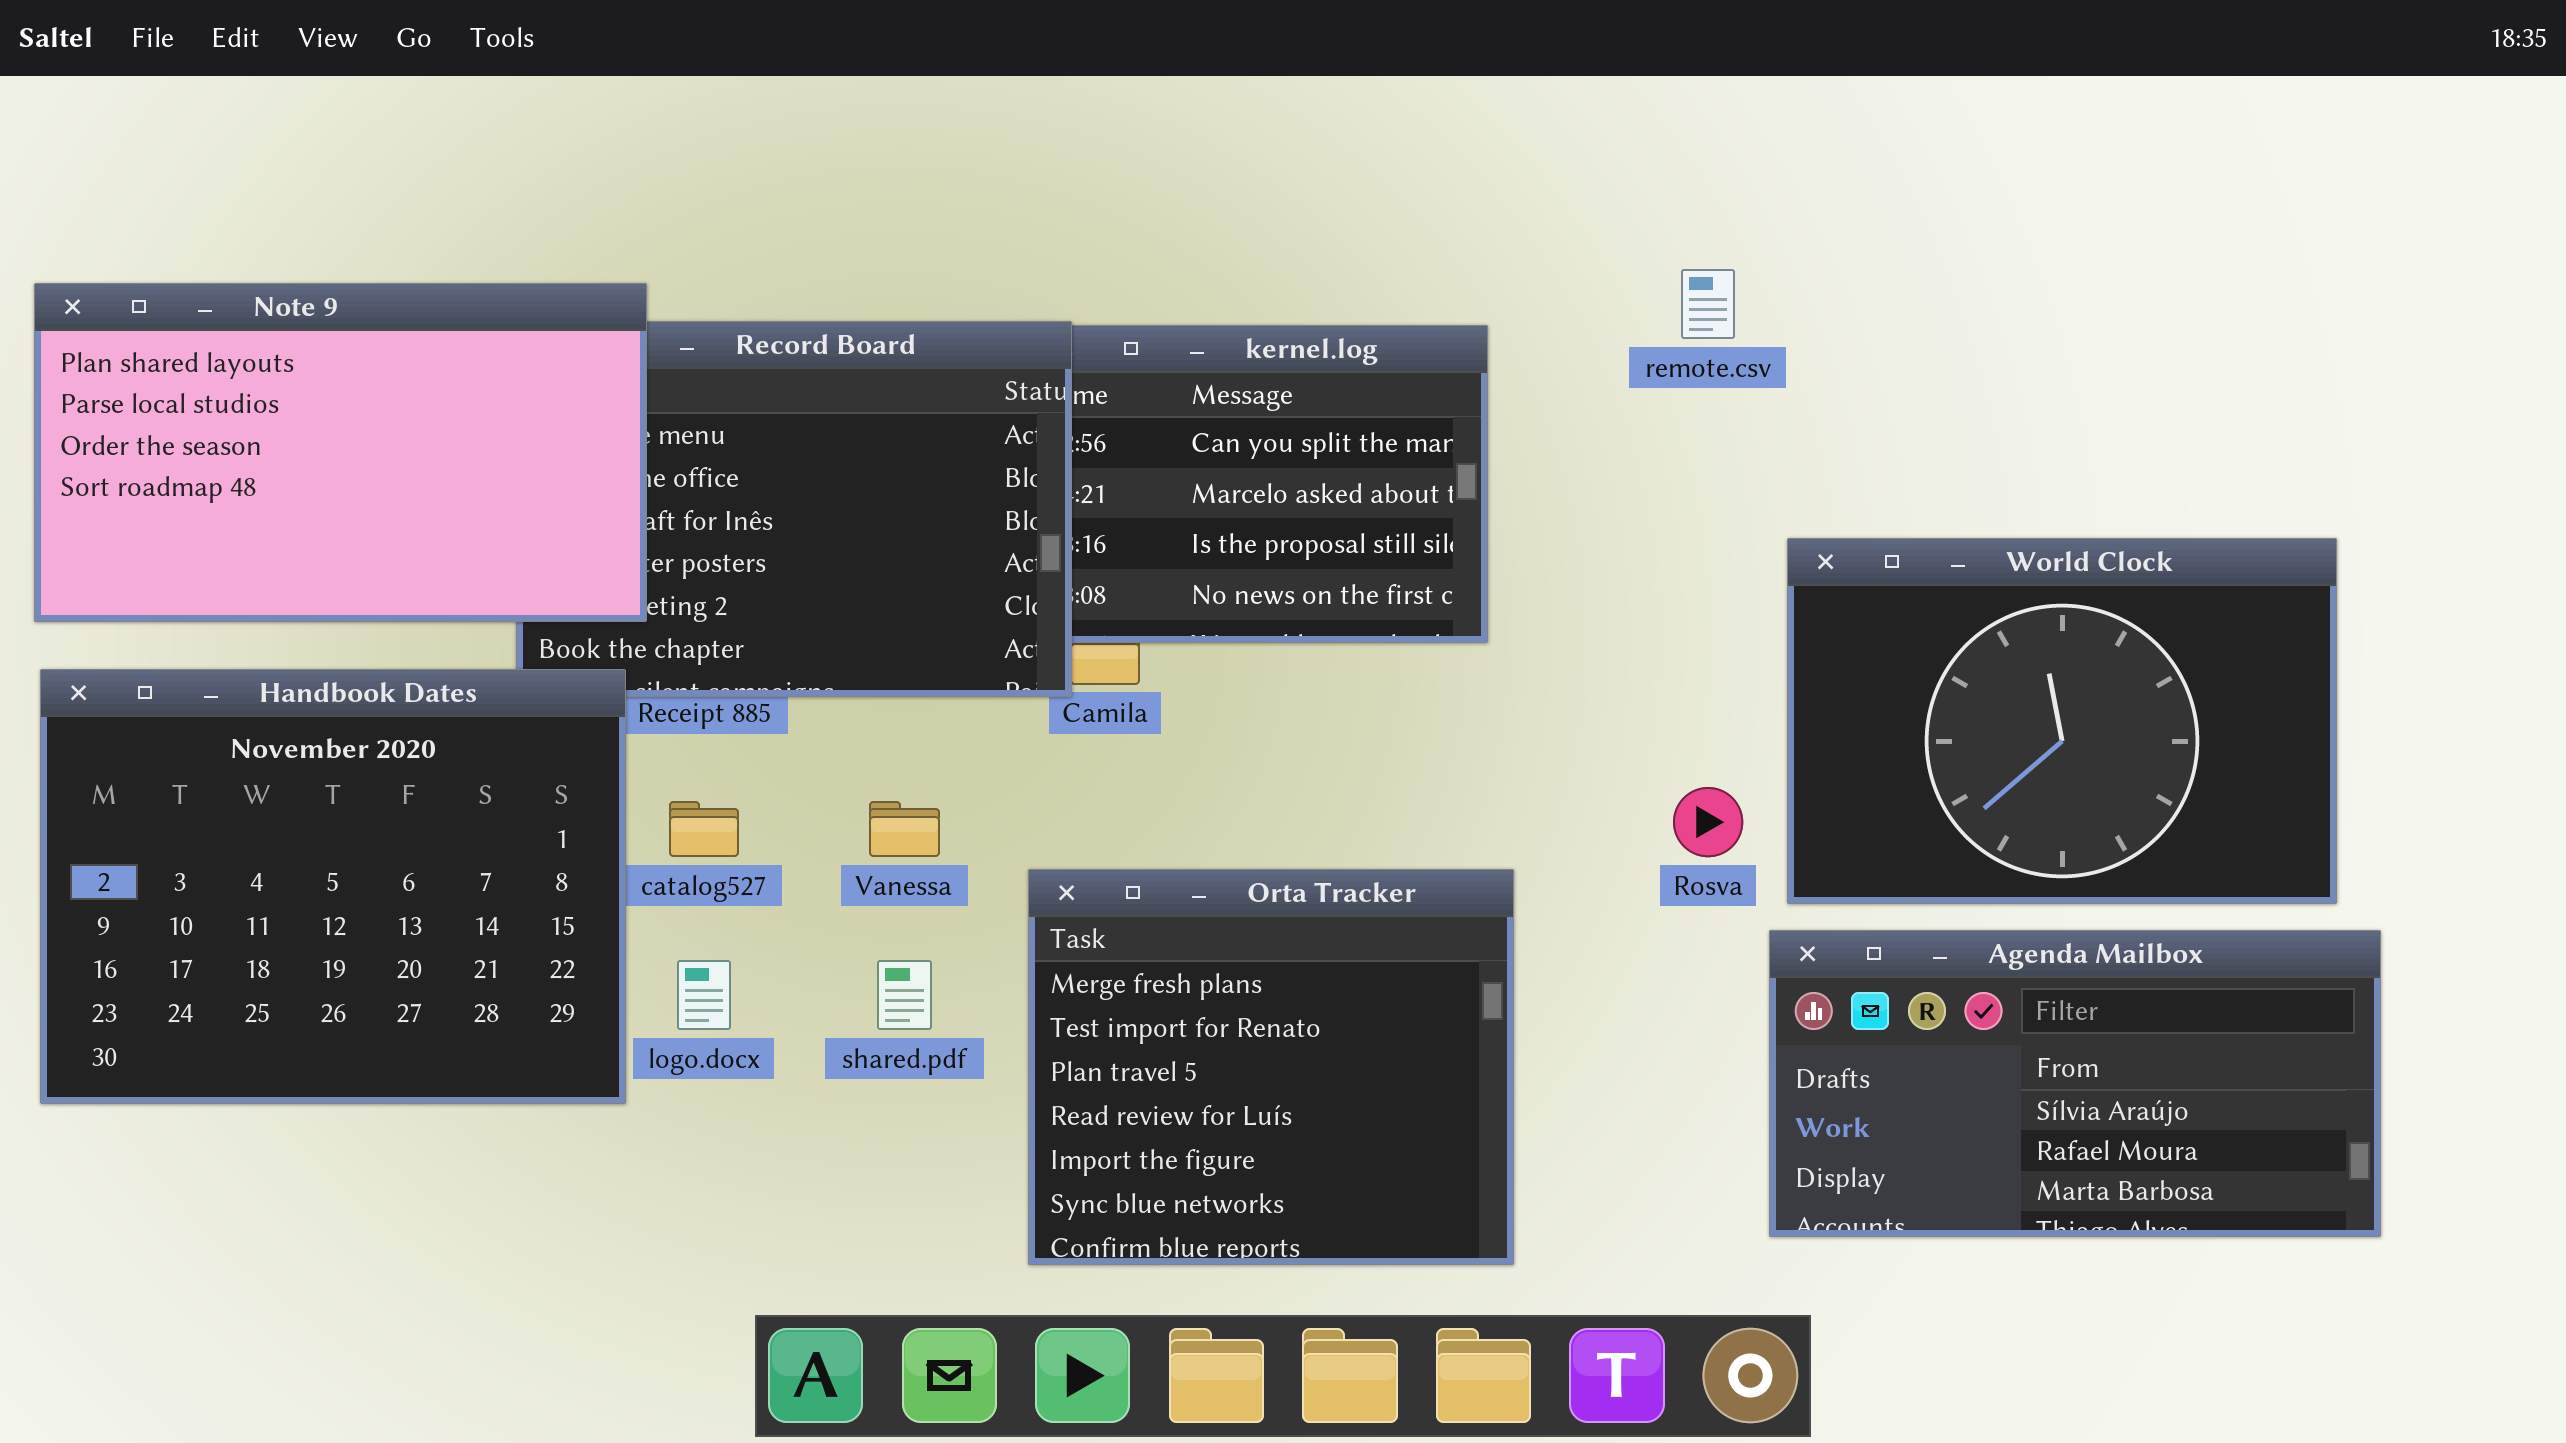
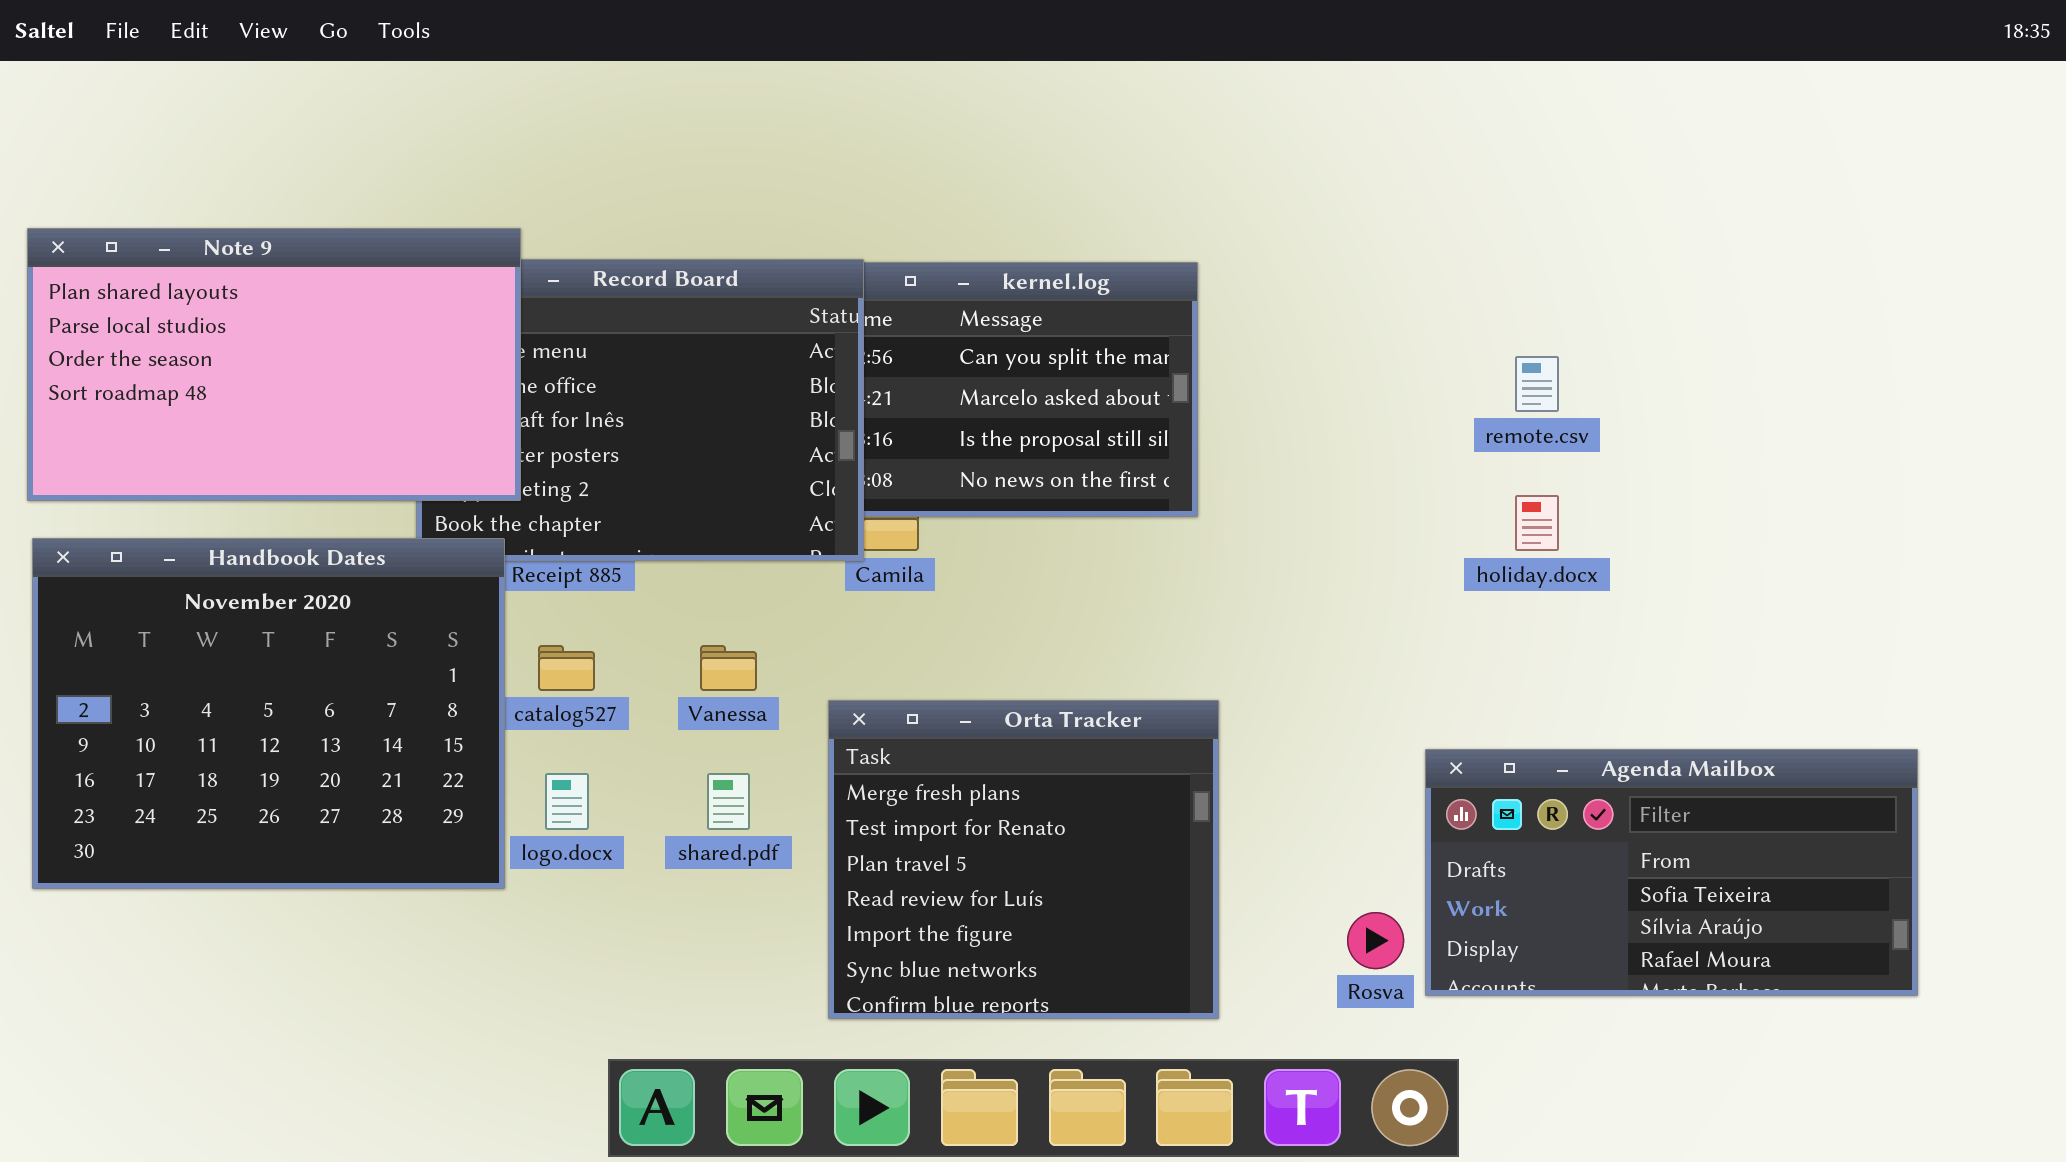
remote.csv: [1681,269,1735,339] -> [1515,356,1559,412], moved
World Clock: [1787,538,2337,904] -> none, closed
Rosva: [1673,787,1743,857] -> [1347,912,1404,969], moved
Agenda Mailbox: [1769,930,2381,1237] -> [1425,749,1918,996], scrolled up 1 row

